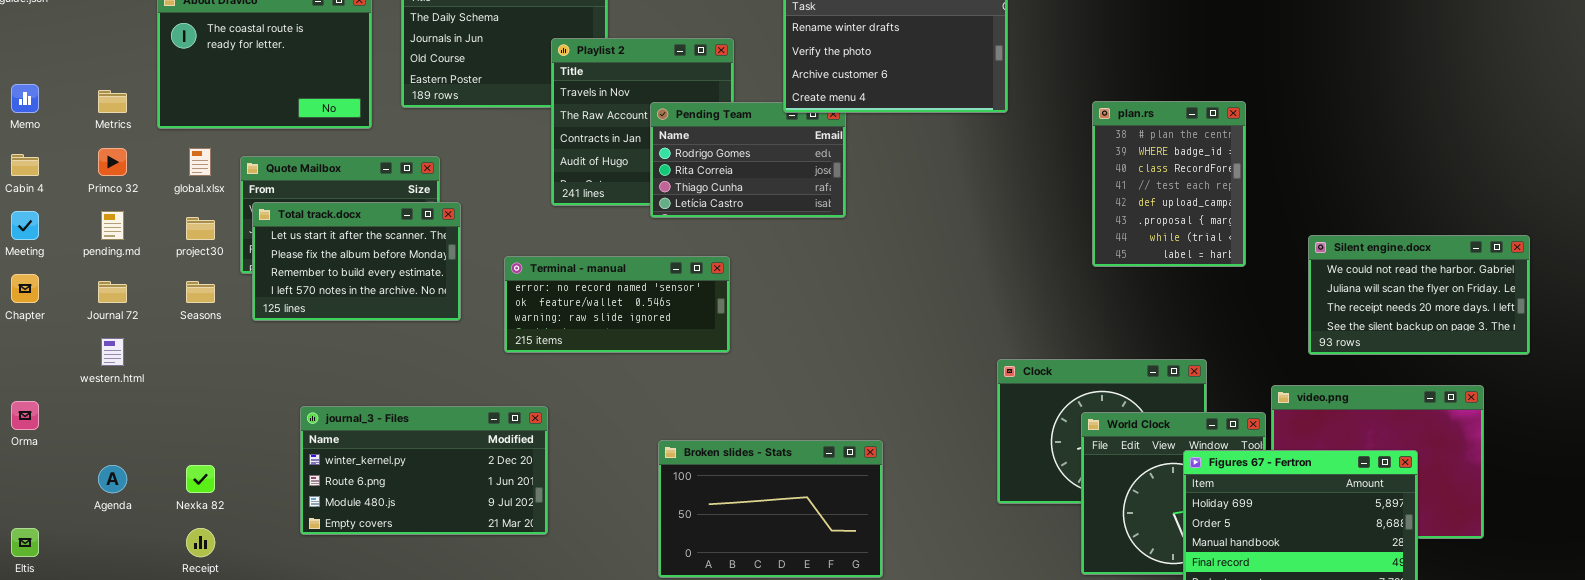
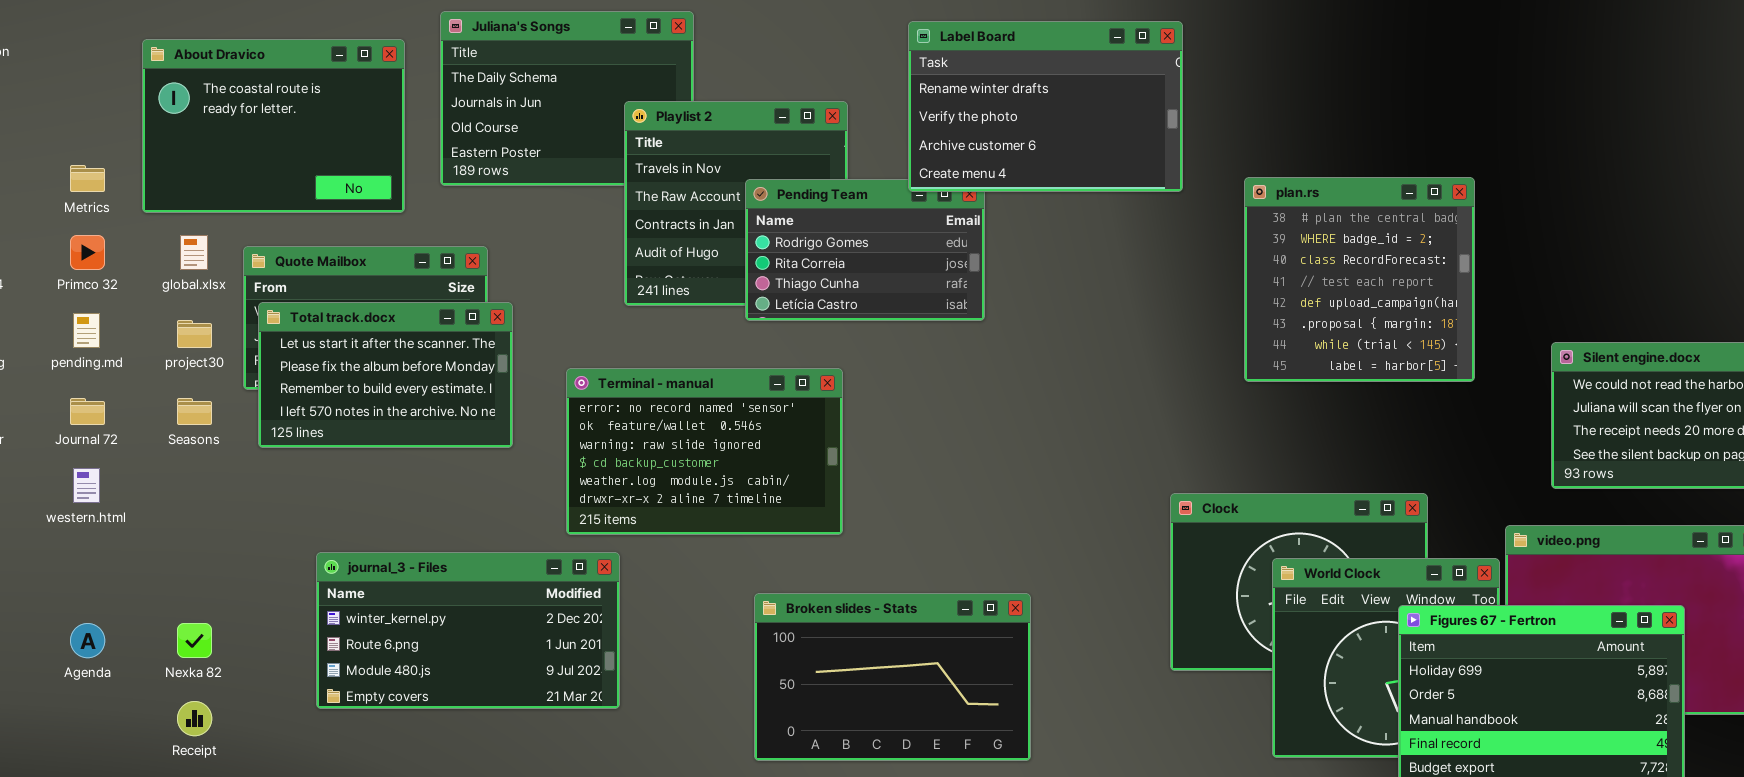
plan.rs: [1092,101,1246,267] -> [1244,177,1475,382], resized
Terminal - manual: [504,256,730,353] -> [566,368,843,535], resized

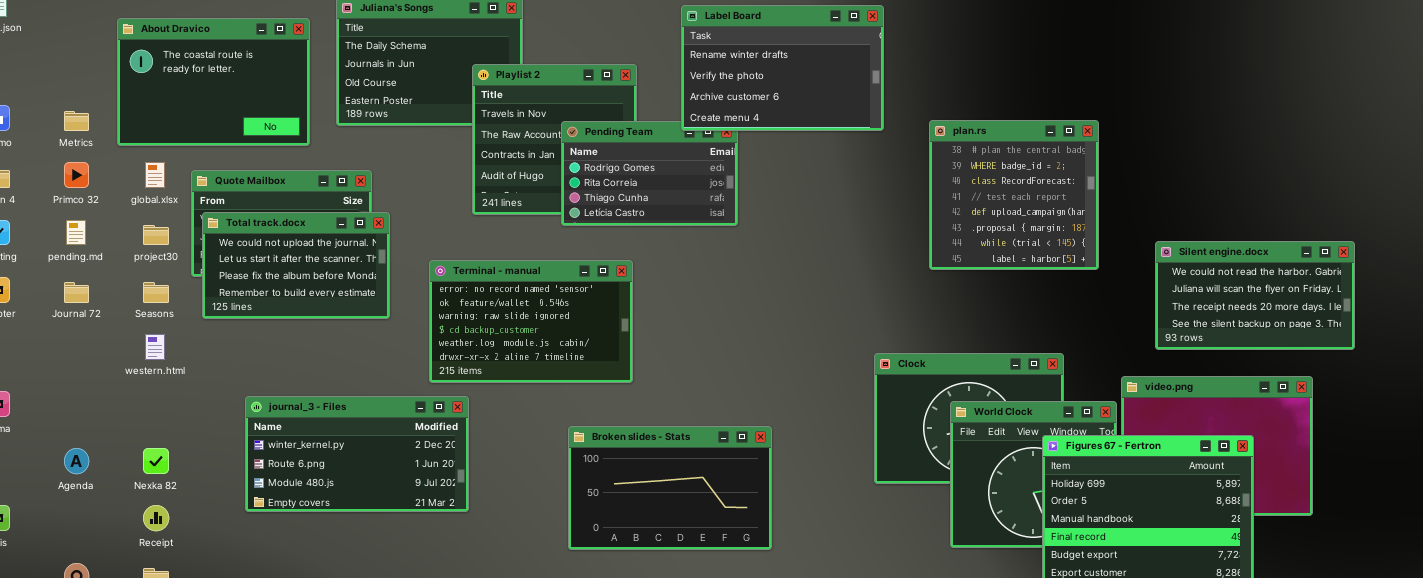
Total track.docx: [258,302,513,448] -> [202,212,390,319], scrolled up 1 row
western.html: [73,468,100,503] -> [145,334,165,360], moved

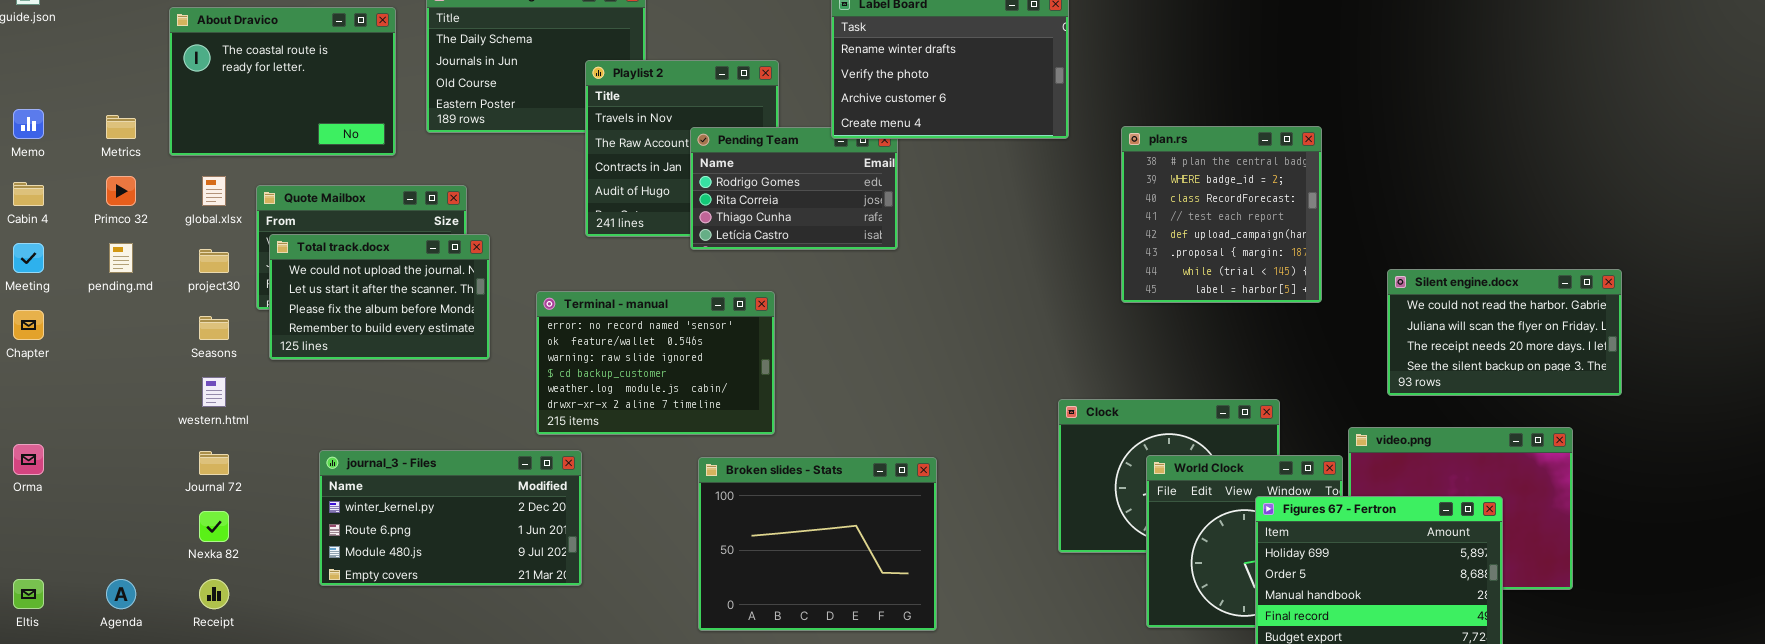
Journal 72: [64,282,89,303] -> [199,451,229,475], moved
Broken slides - Stats: [568,426,772,550] -> [698,457,937,631], resized
Agenda: [64,448,89,474] -> [106,579,136,609], moved

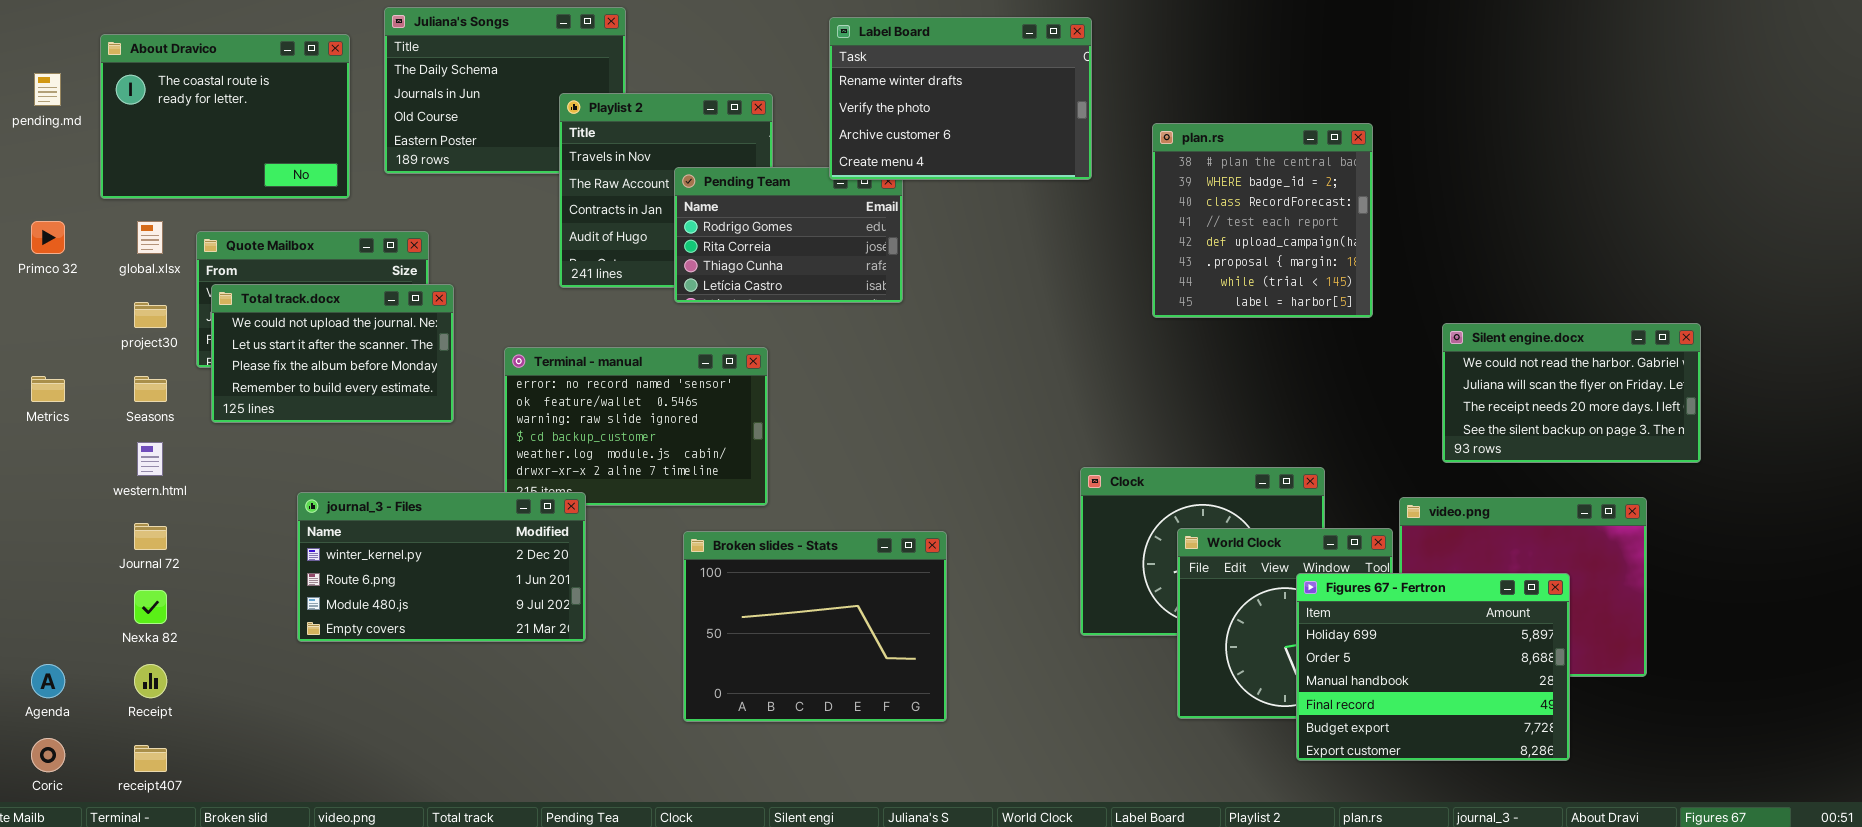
Metrics: [106,115,136,139] -> [31,376,65,402], moved
plan.rs: [1121,126,1322,303] -> [1152,123,1373,318], moved
pending.md: [109,243,133,273] -> [34,73,61,106], moved
journal_3 - Files: [319,450,582,586] -> [297,492,586,642], moved

